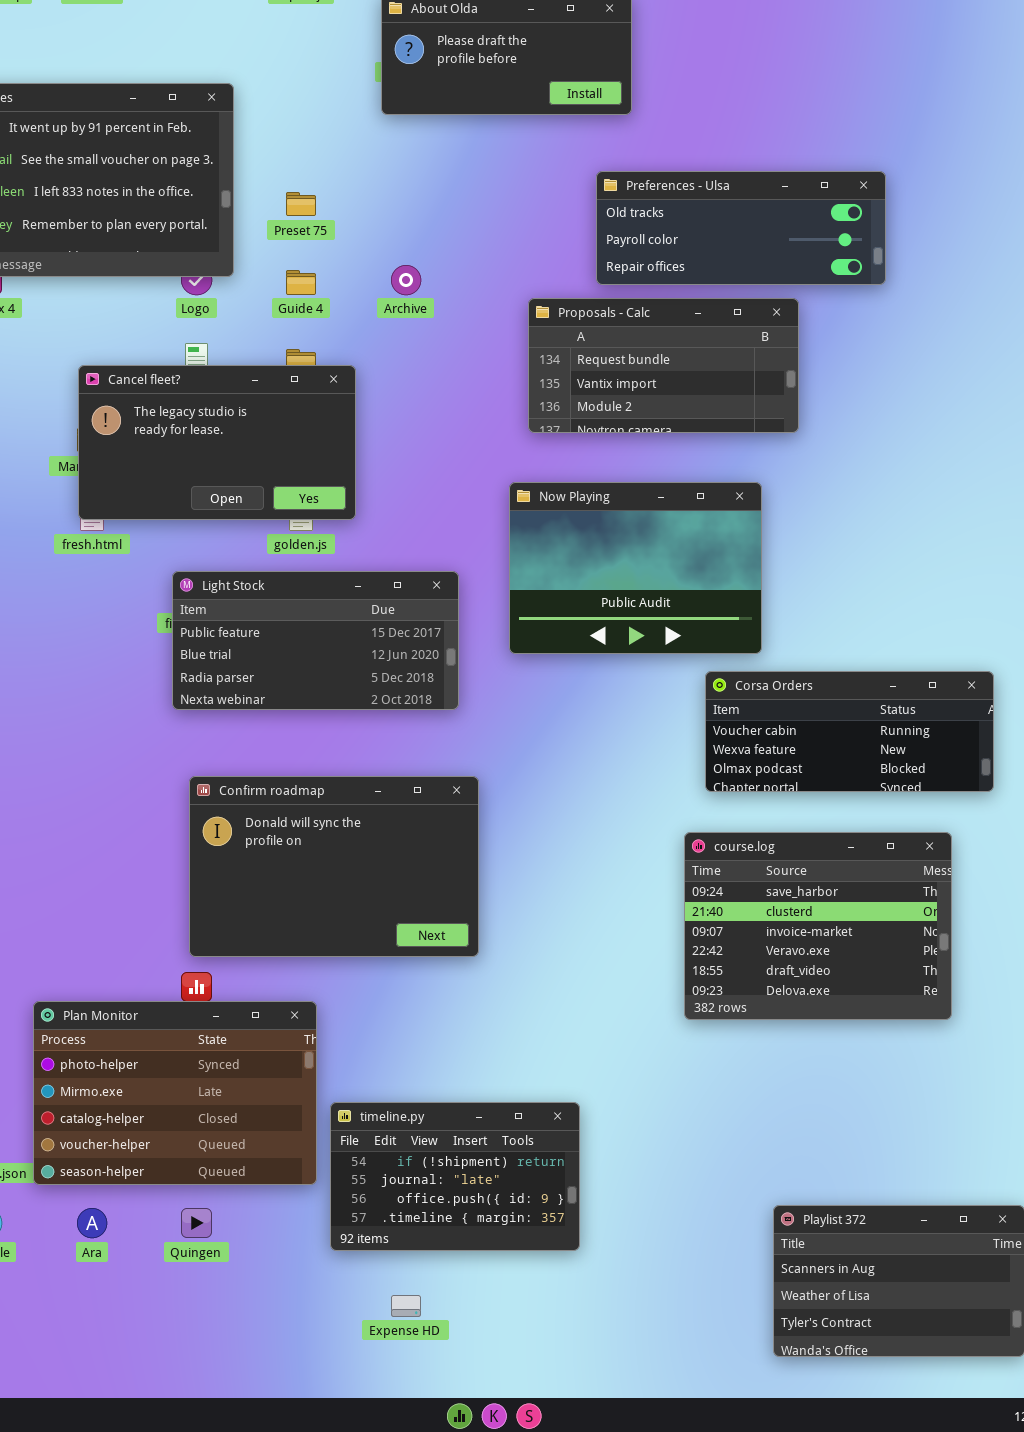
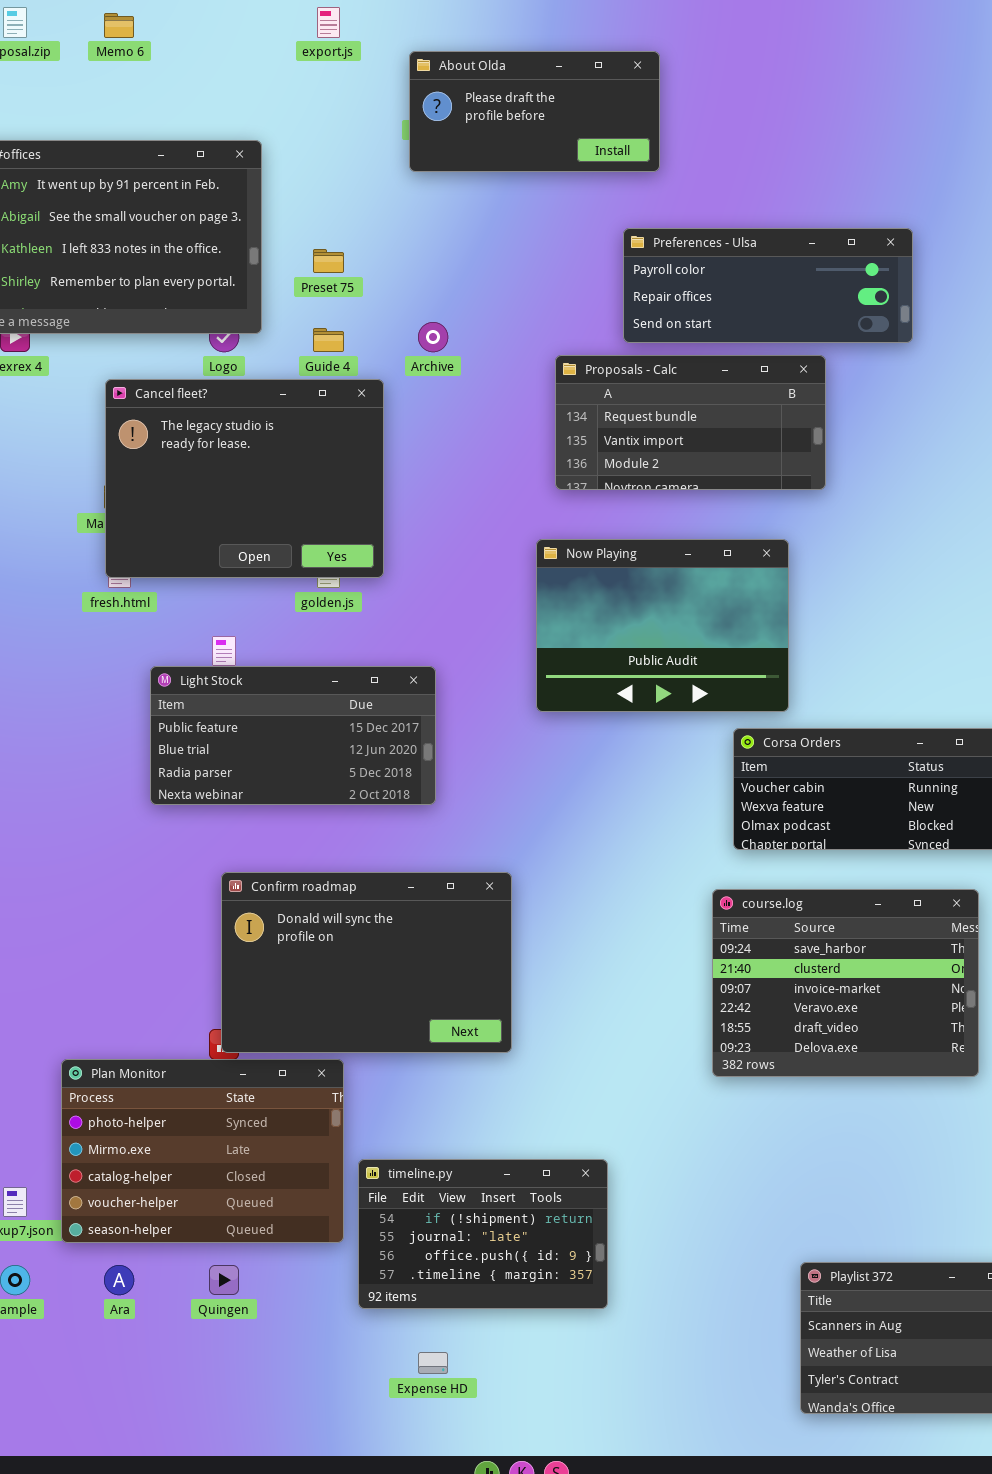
Preferences - Ulsa: [596,171,886,285] -> [623,228,913,343], scrolled down 1 row
Cancel fleet?: [78,365,356,520] -> [105,379,384,578], resized
Light Stock: [172,571,459,710] -> [150,666,436,805], moved
Confirm roadmap: [189,776,479,957] -> [221,872,512,1053], moved

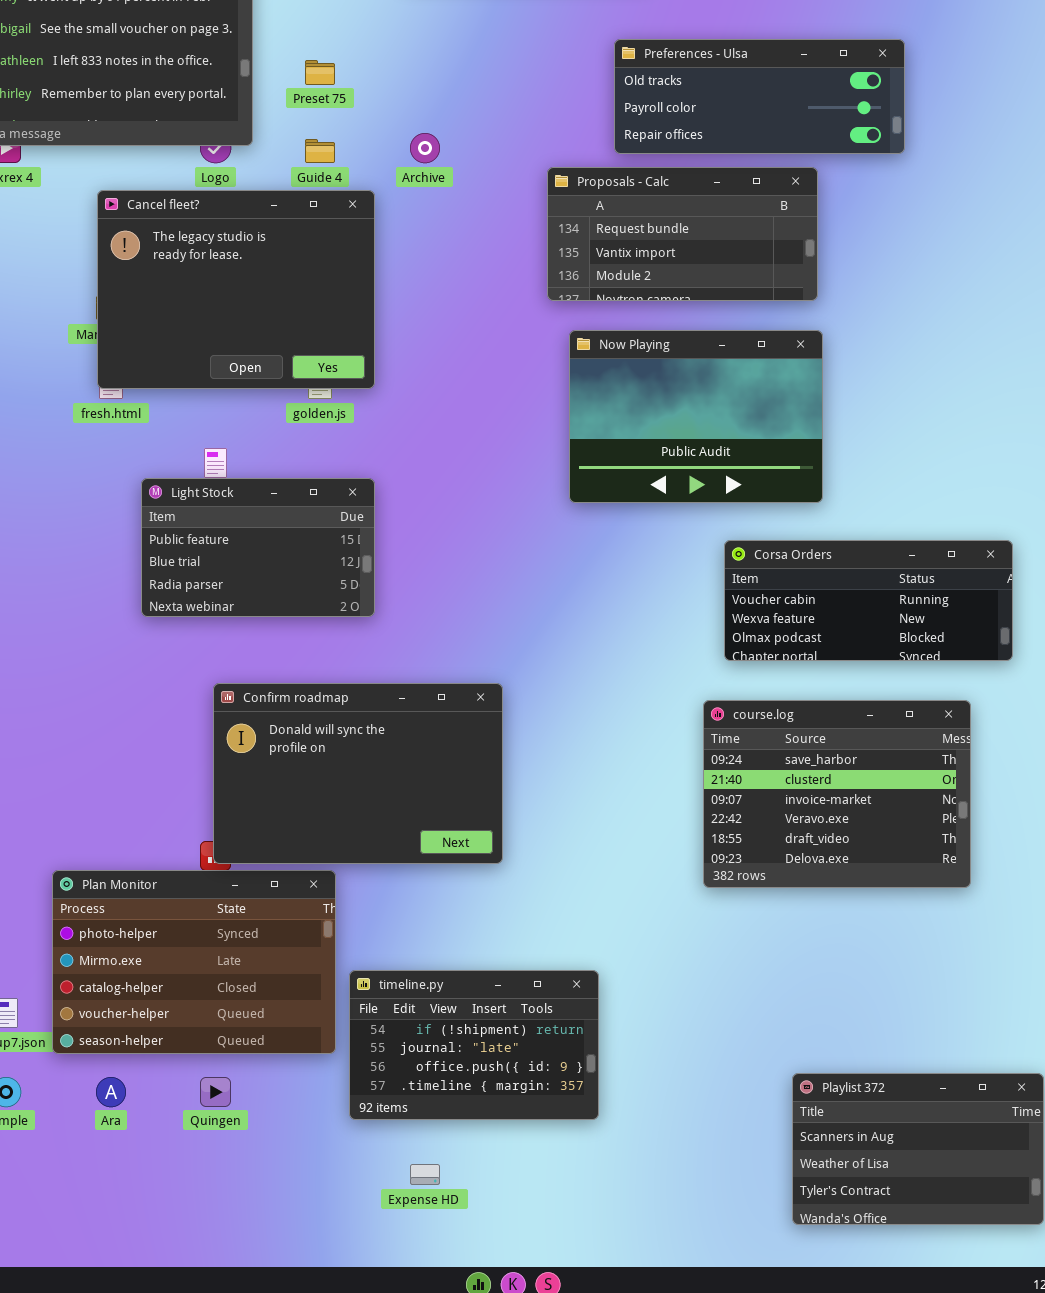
Preferences - Ulsa: [623,228,913,343] -> [614,39,905,154], scrolled up 1 row
Now Playing: [536,539,789,712] -> [569,330,823,503], moved
Light Stock: [150,666,436,805] -> [141,478,375,617], resized

